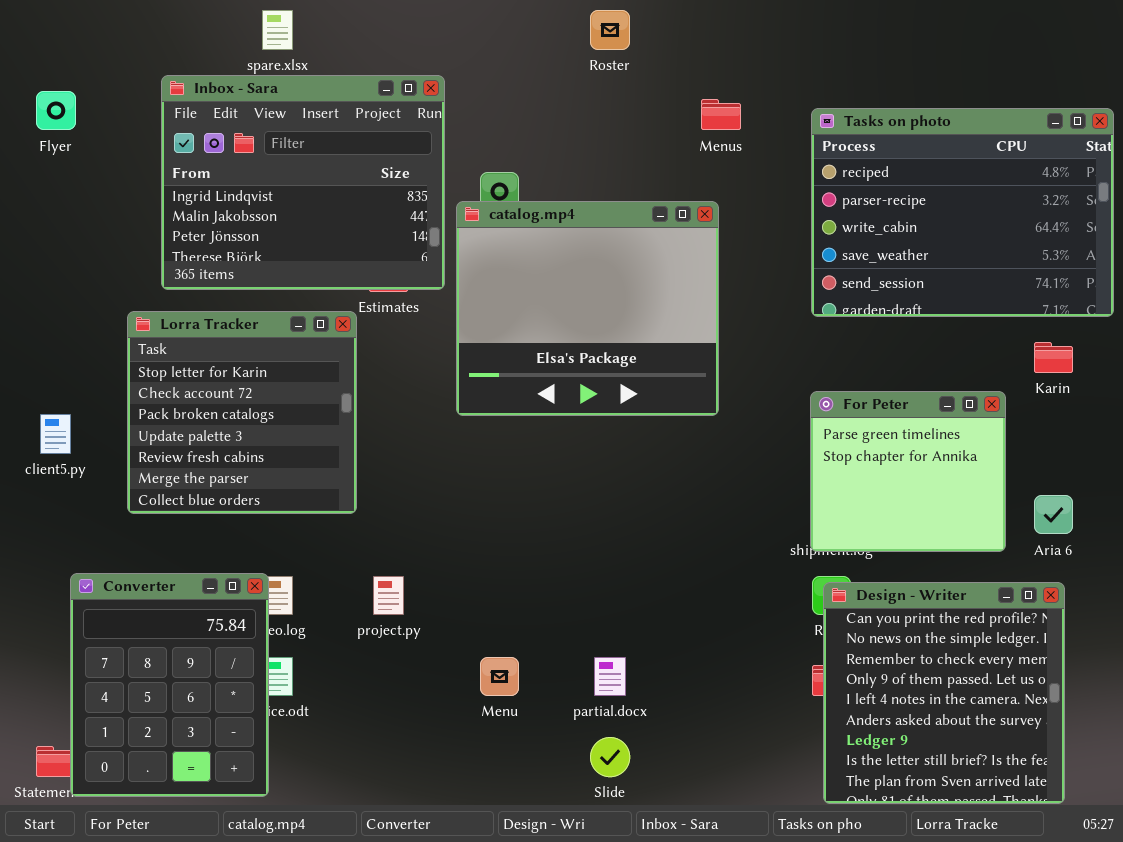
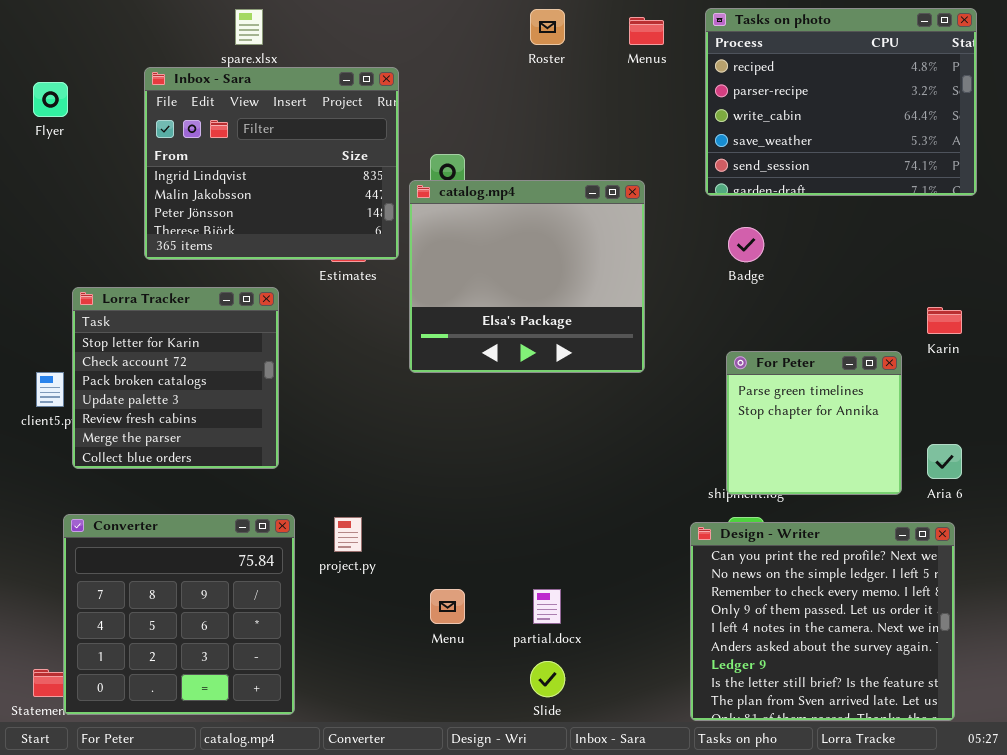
Menus: [701,99,741,130] -> [629,17,664,45], moved
Tasks on photo: [811,108,1114,317] -> [705,8,977,196], moved
Lorra Tracker: [127,311,357,514] -> [72,287,279,469], moved
Converter: [70,573,269,797] -> [63,514,295,715], resized
Design - Writer: [823,582,1065,804] -> [690,522,955,721], resized

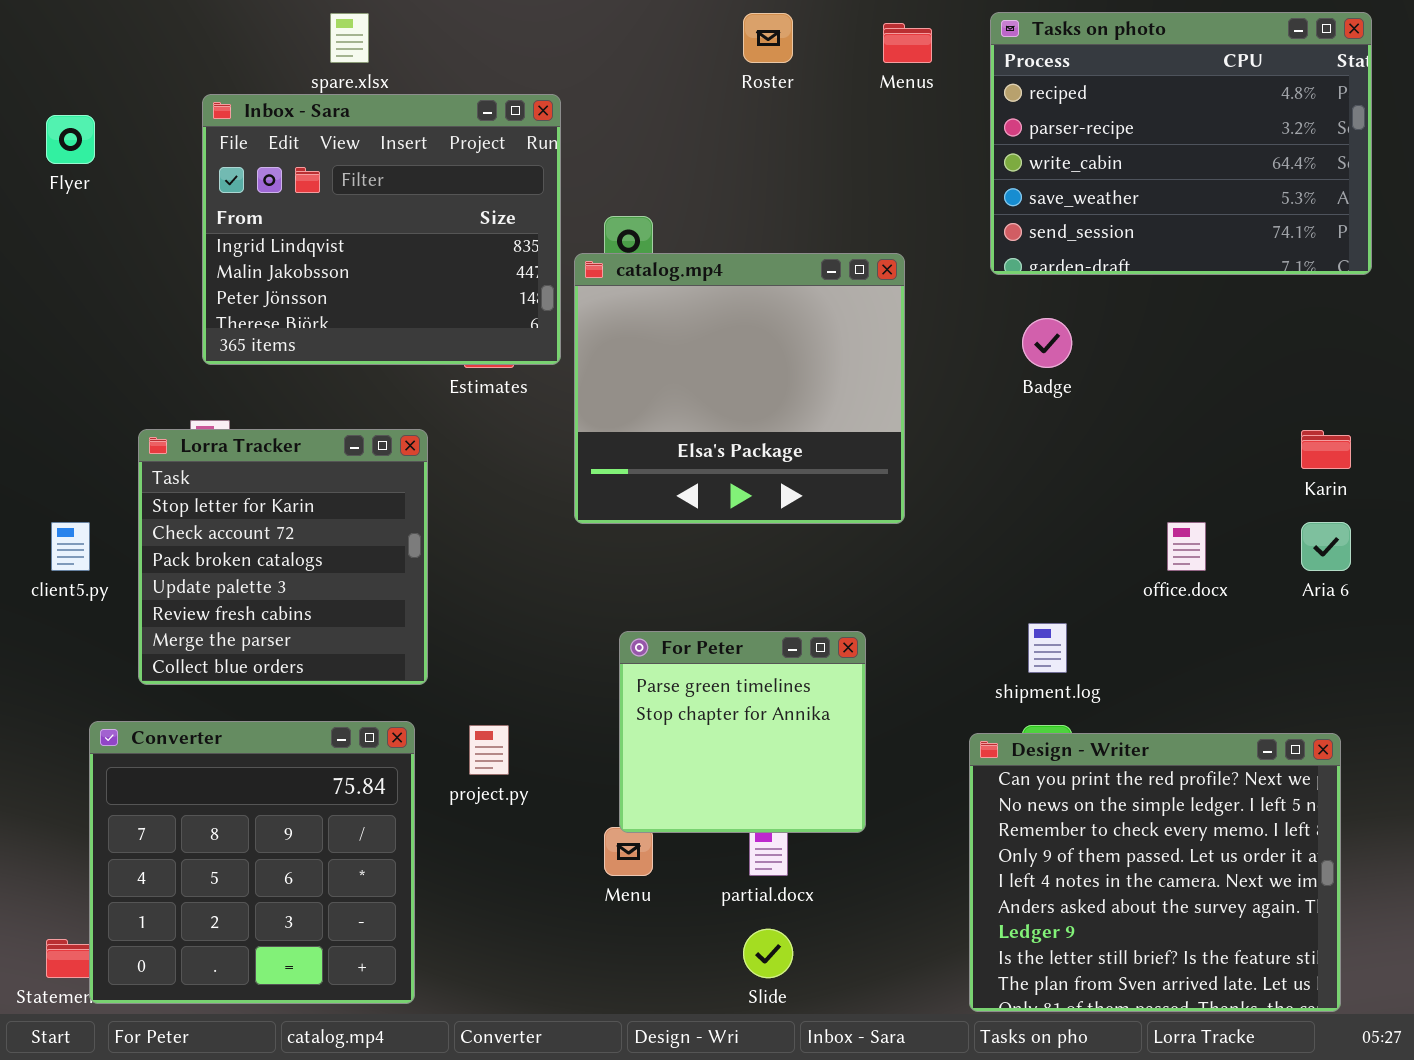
Lorra Tracker: [72,287,279,469] -> [138,429,428,685], moved
For Peter: [726,351,902,495] -> [619,631,866,833], moved
Aria 6: [927,444,962,479] -> [1301,522,1351,571], moved

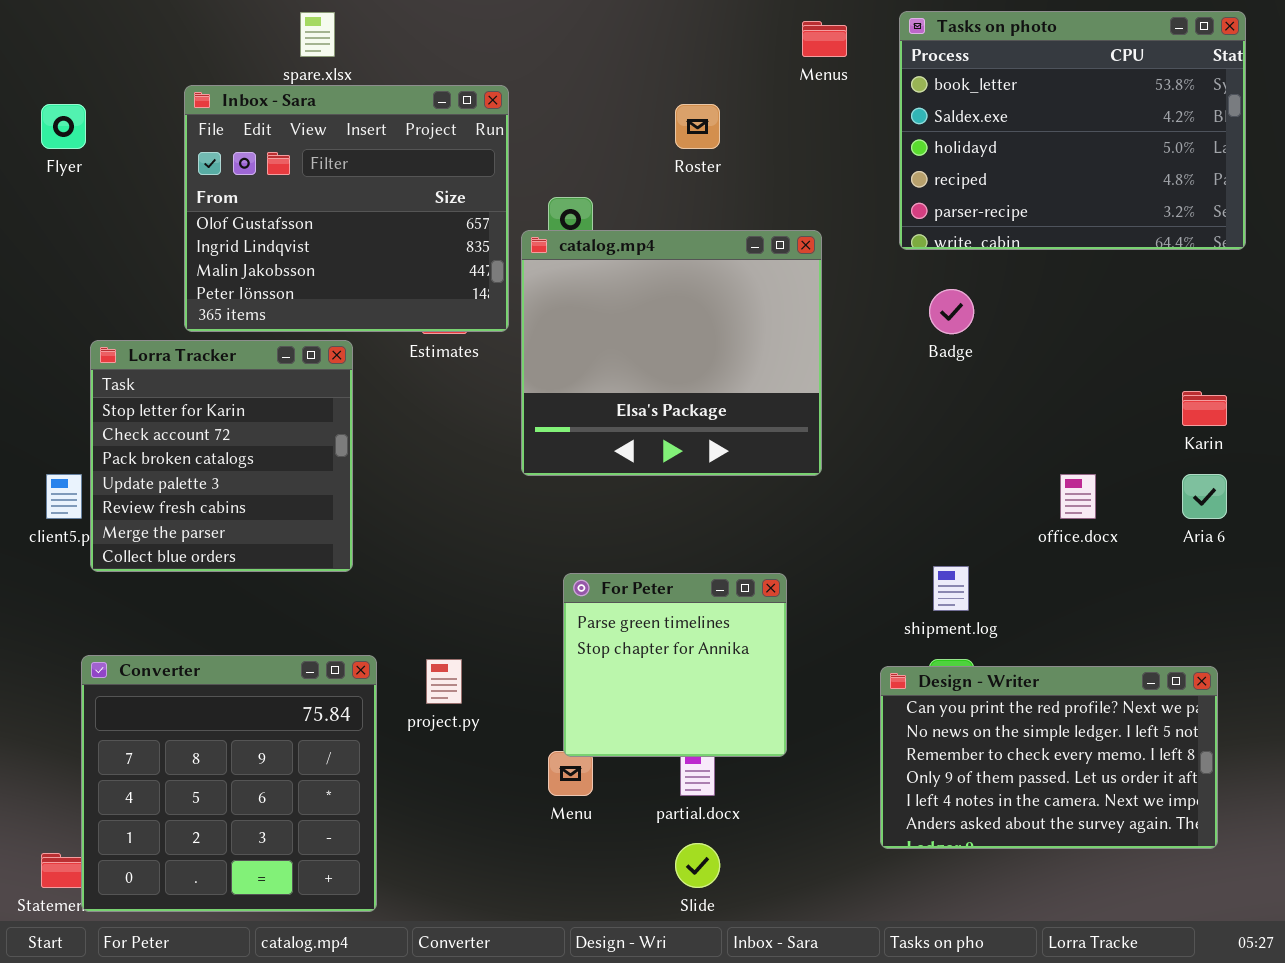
Tasks on photo: [990,12,1372,275] -> [899,11,1246,250], scrolled up 3 rows
Roster: [743,13,793,63] -> [675,104,720,149], moved
Inbox - Sara: [202,94,561,365] -> [184,85,509,332], scrolled up 1 row
Lorra Tracker: [138,429,428,685] -> [90,340,353,572], moved
Design - Writer: [969,733,1341,1012] -> [880,666,1218,849], resized

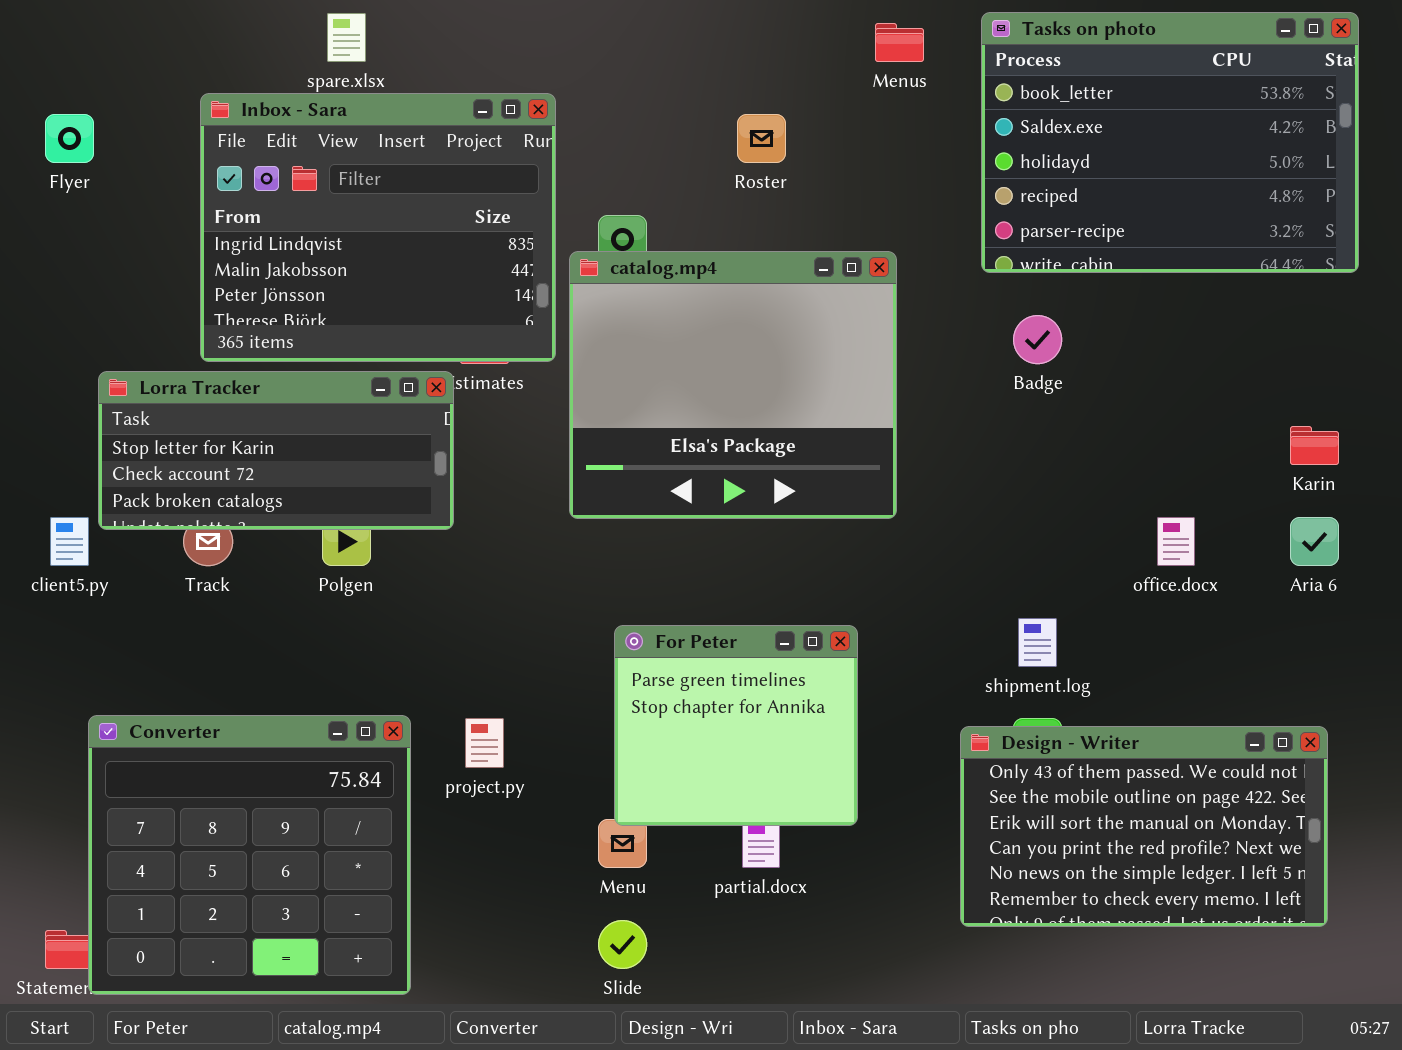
Inbox - Sara: [184,85,509,332] -> [200,93,556,362], scrolled down 1 row
Lorra Tracker: [90,340,353,572] -> [98,371,454,530], resized
Design - Writer: [880,666,1218,849] -> [960,726,1328,927], scrolled up 3 rows
Slide: [675,843,720,888] -> [598,920,647,969], moved

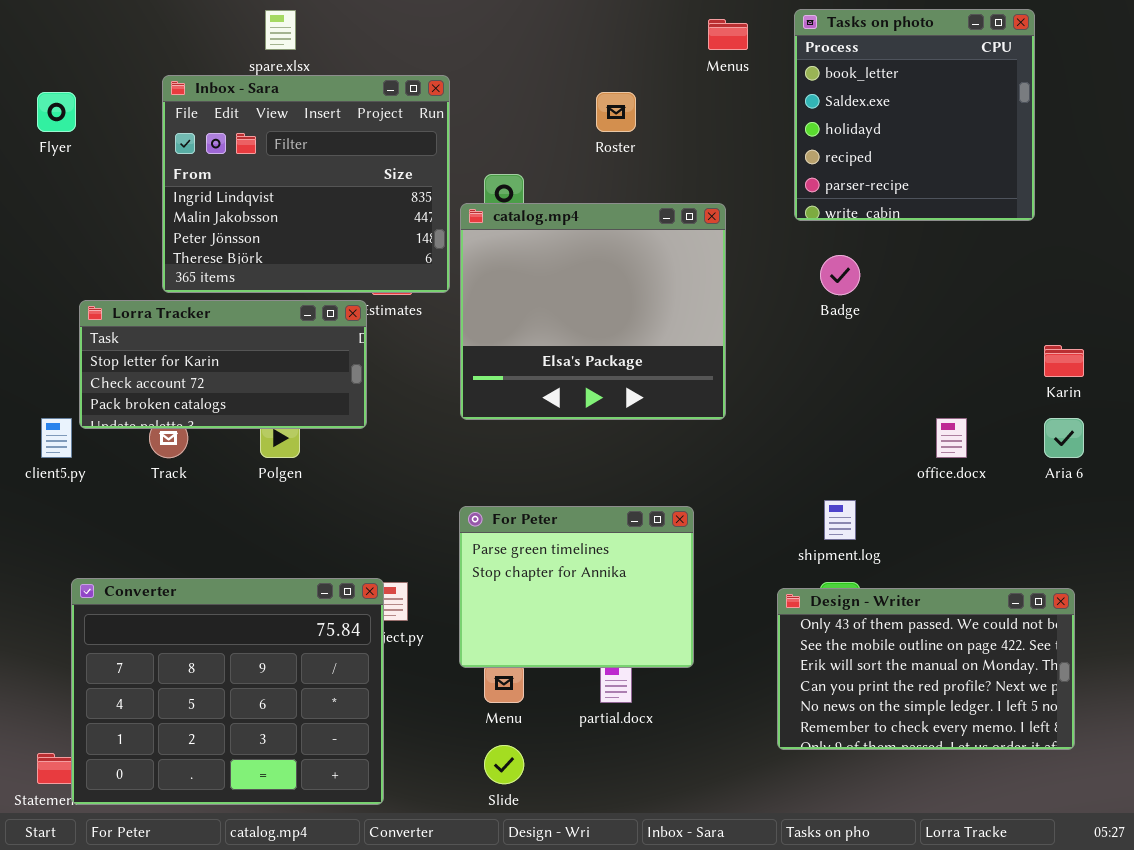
Tasks on photo: [981,12,1359,273] -> [794,9,1035,221], resized
For Peter: [614,625,858,826] -> [459,506,694,668], resized
Converter: [88,715,411,995] -> [71,578,384,805], resized

